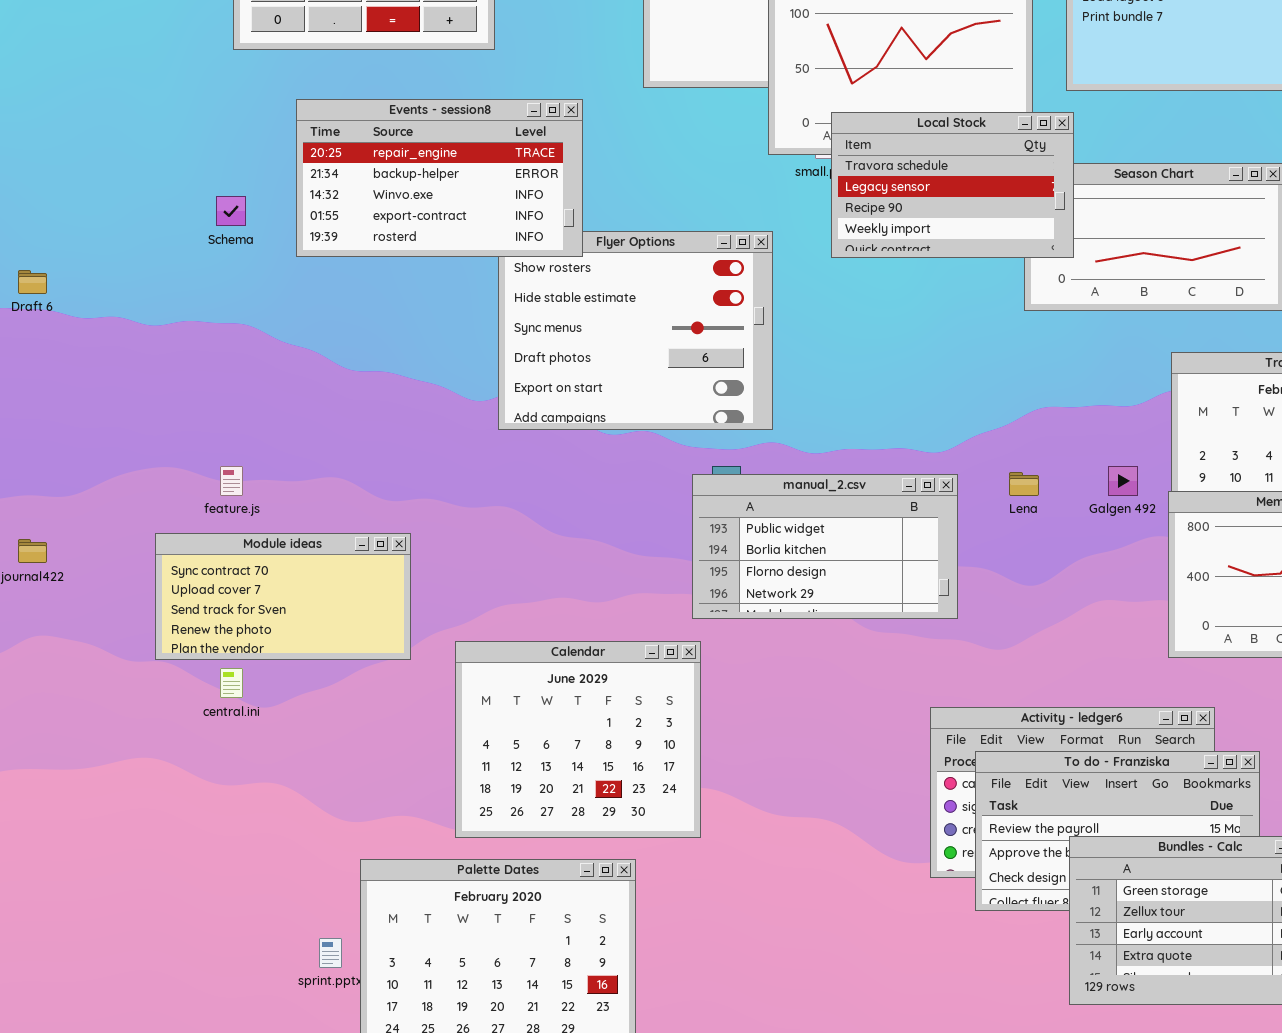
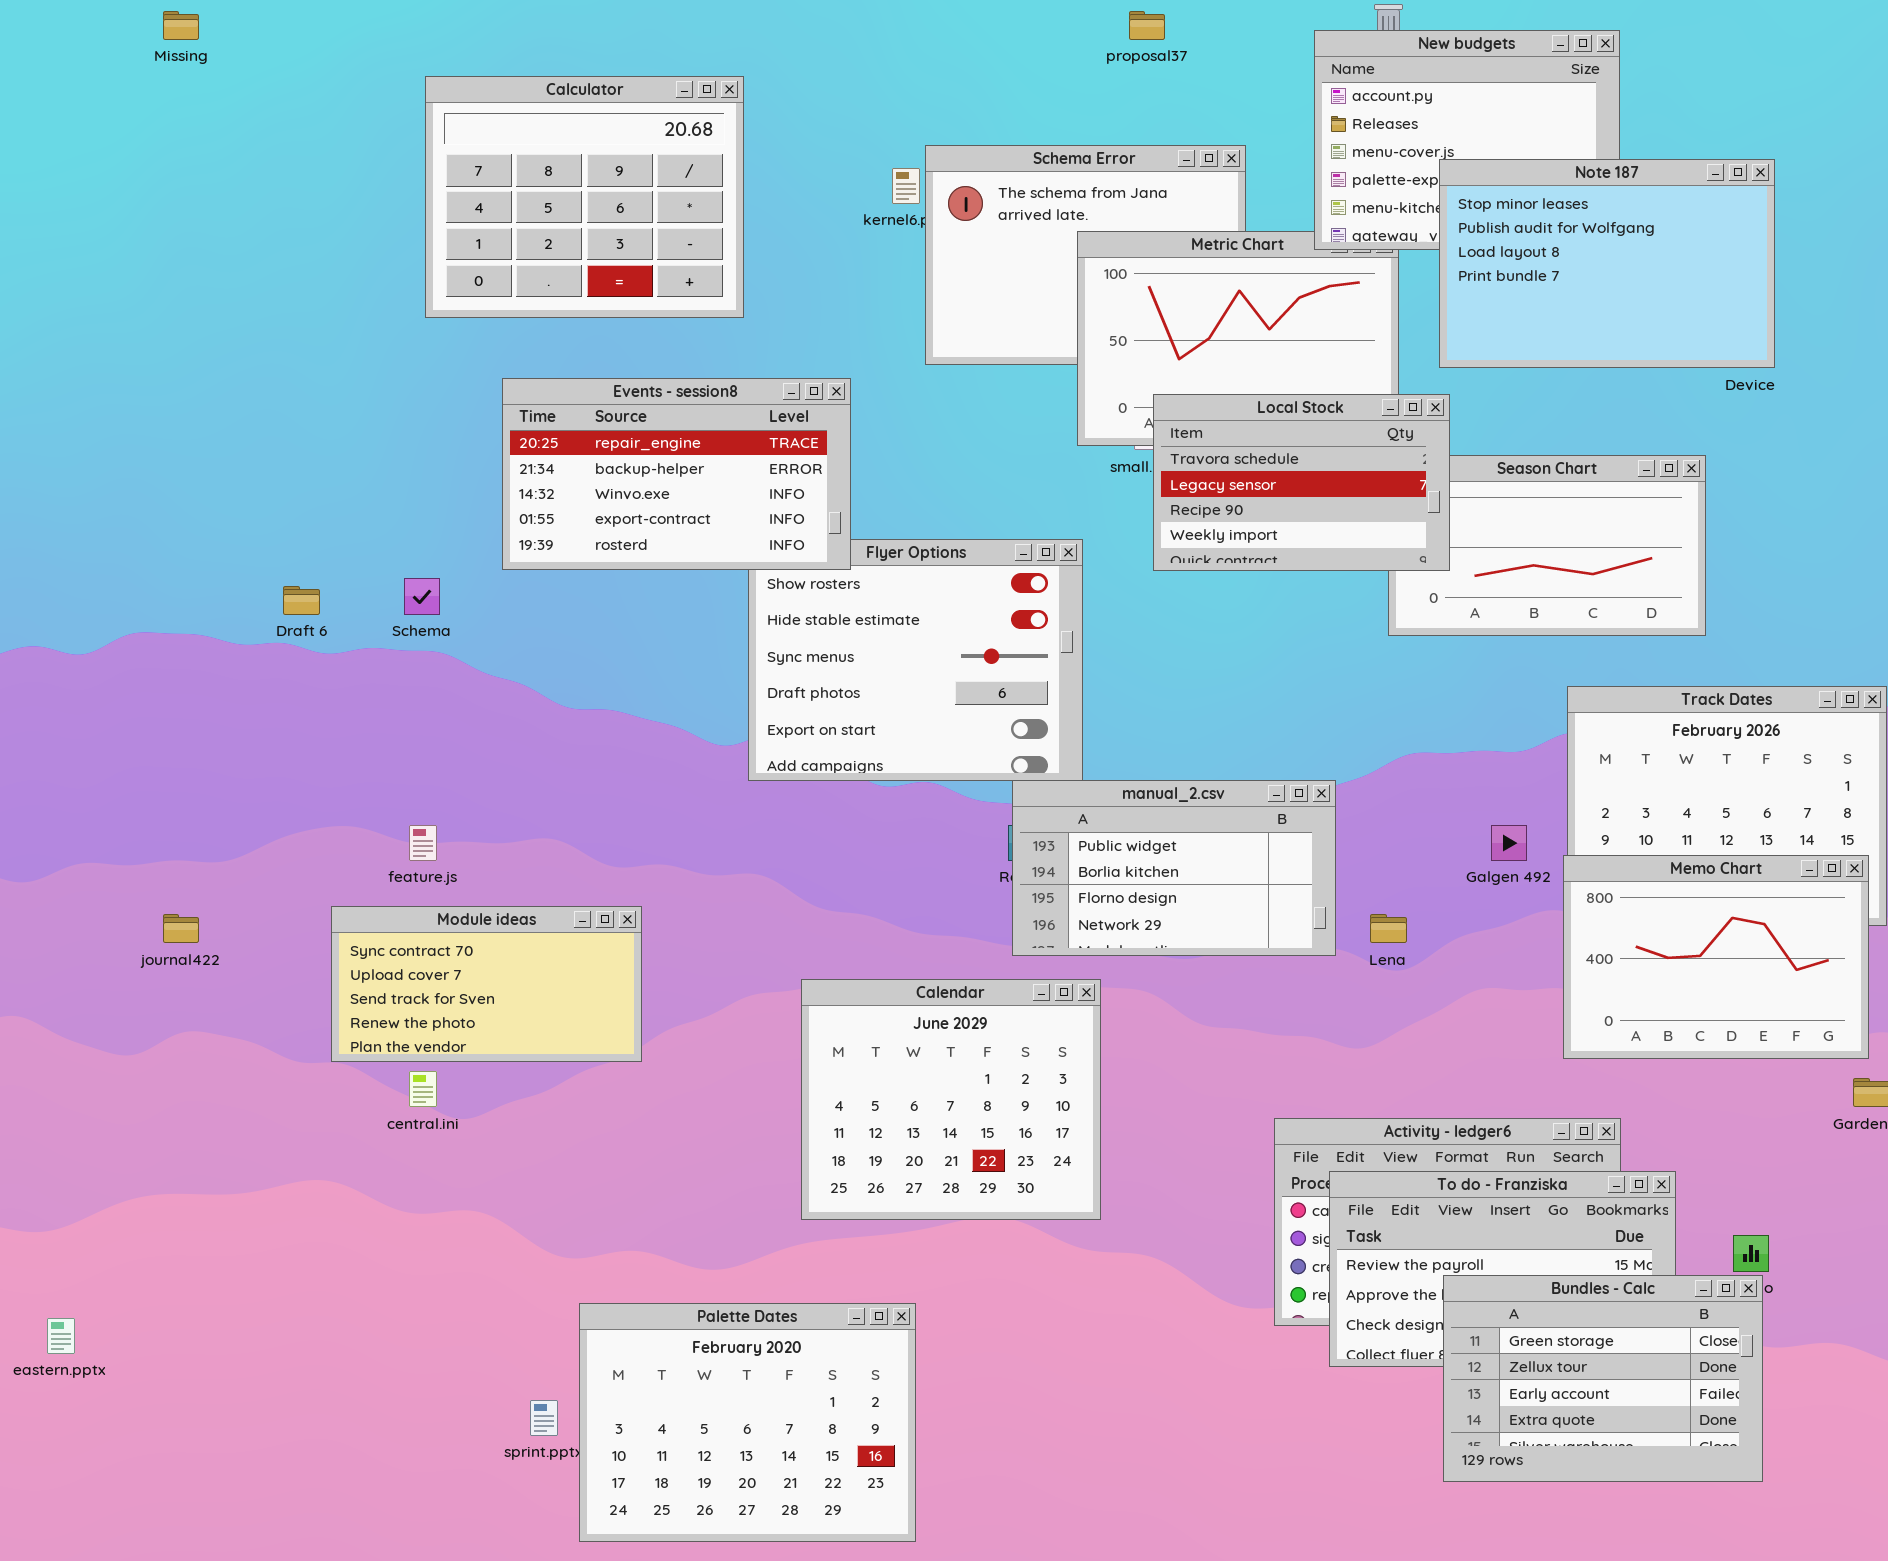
Schema: [216,196,246,226] -> [404,578,440,615], moved
Draft 6: [18,270,47,294] -> [283,586,320,615], moved
Lena: [1009,472,1039,496] -> [1370,914,1407,943], moved
manual_2.csv: [692,474,958,619] -> [1012,780,1336,956], moved
Calendar: [455,641,701,838] -> [801,979,1101,1220], moved

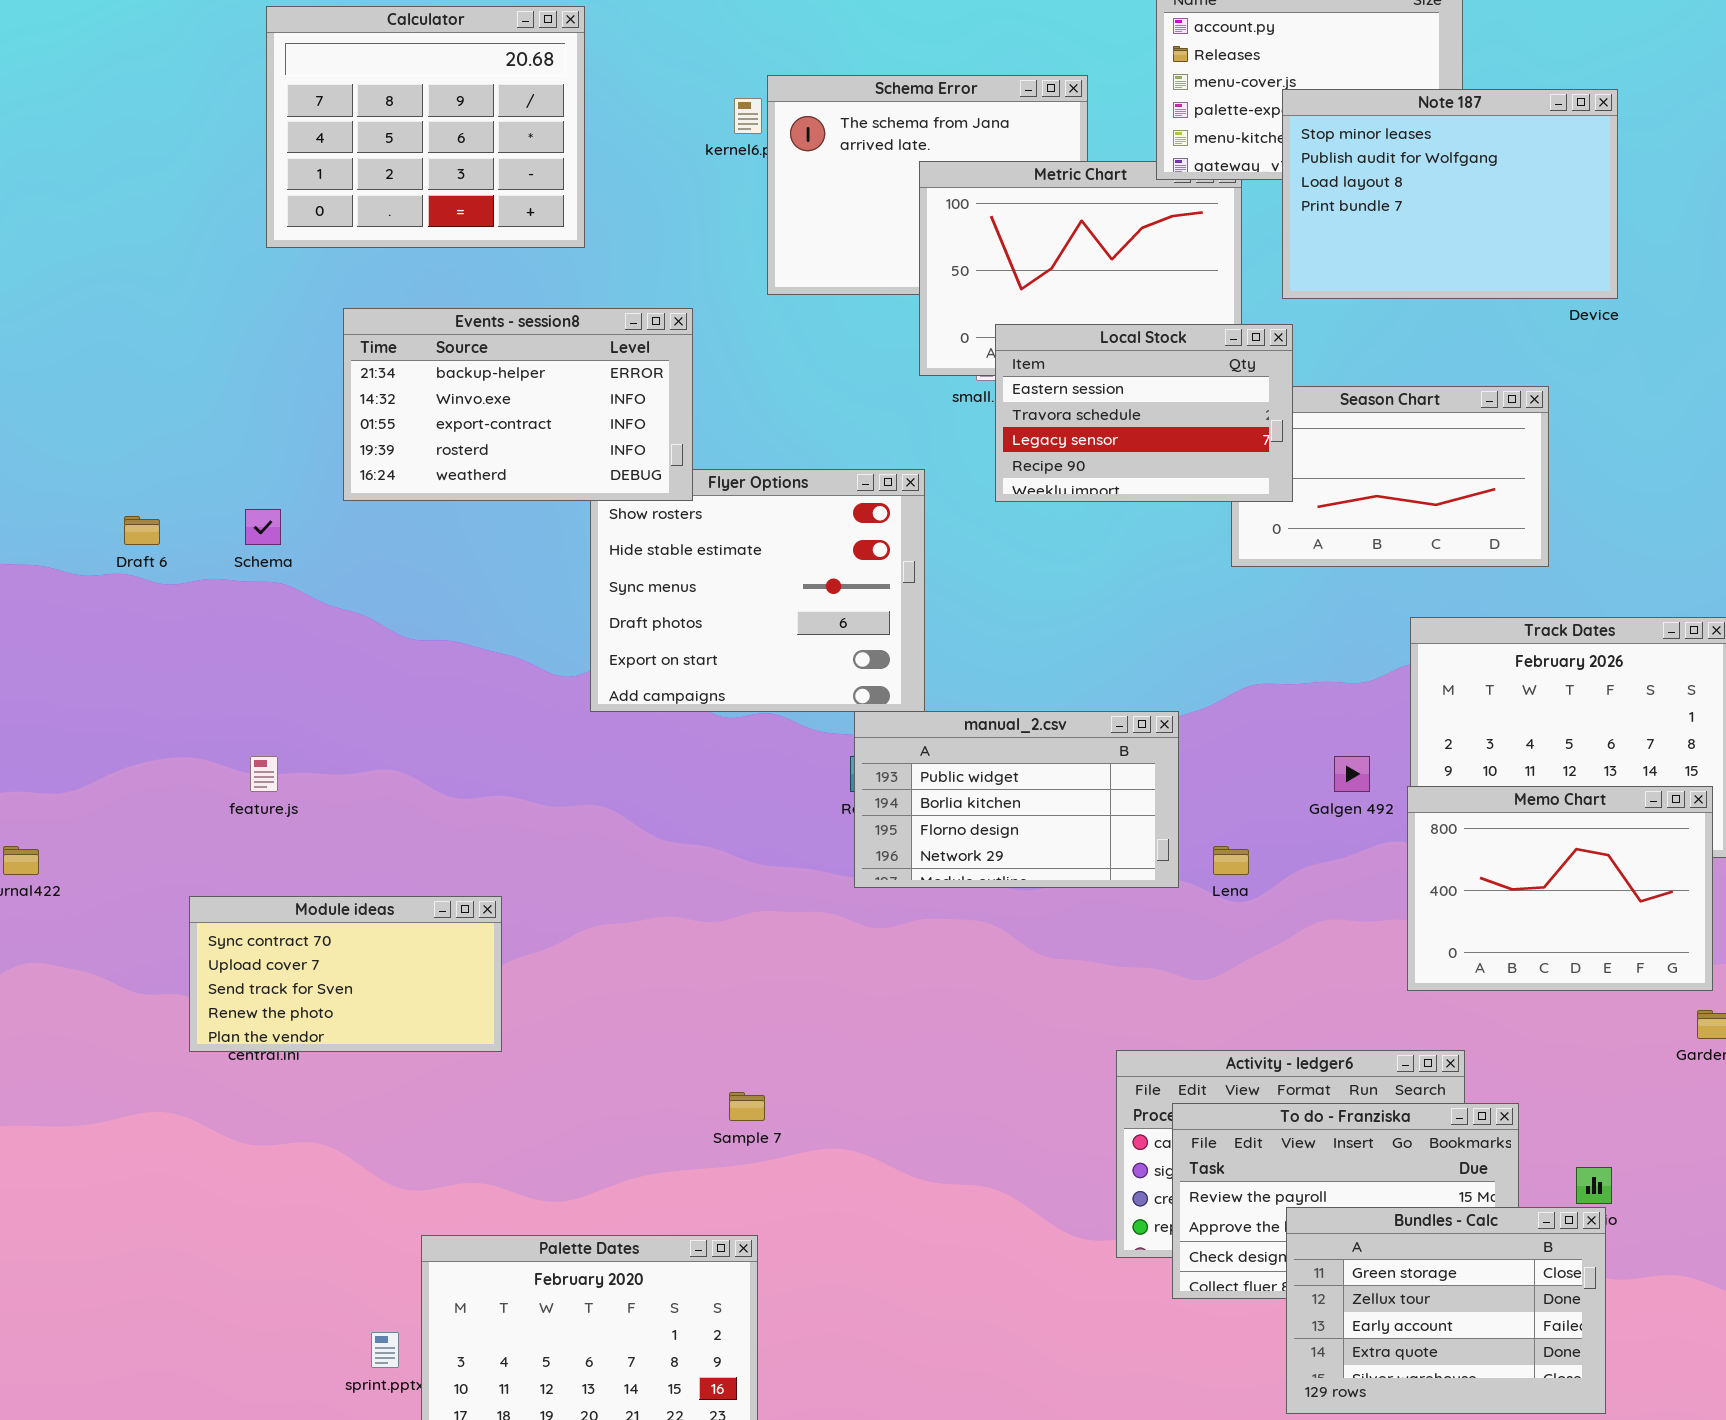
Events - session8: [502,378,851,570] -> [343,308,693,501], scrolled down 1 row
Local Stock: [1153,394,1450,571] -> [995,324,1293,502], scrolled up 1 row
Module ideas: [331,906,642,1062] -> [189,896,502,1052], moved
Calendar: [801,979,1101,1220] -> none, closed

